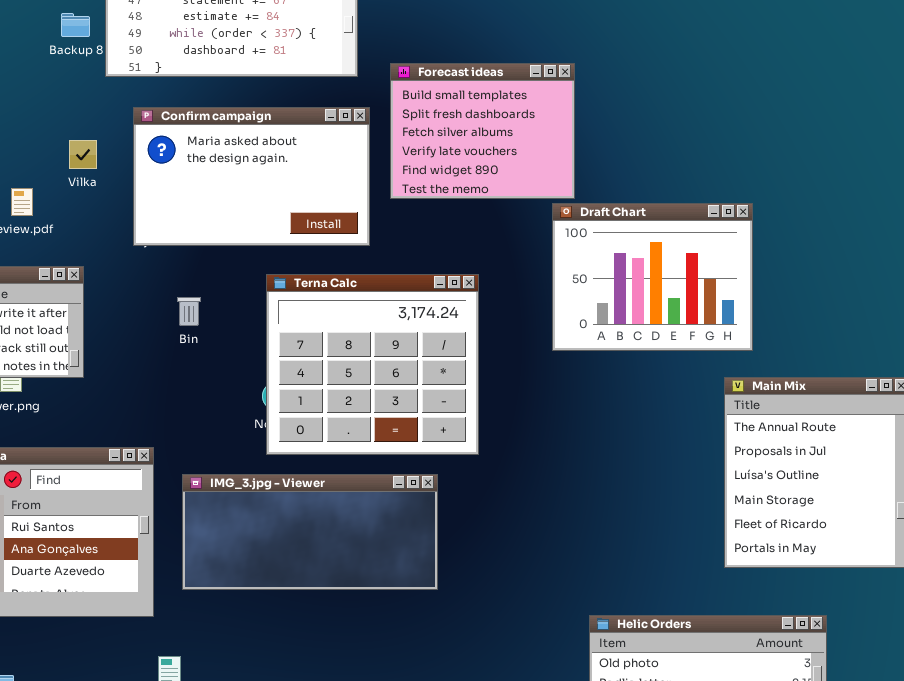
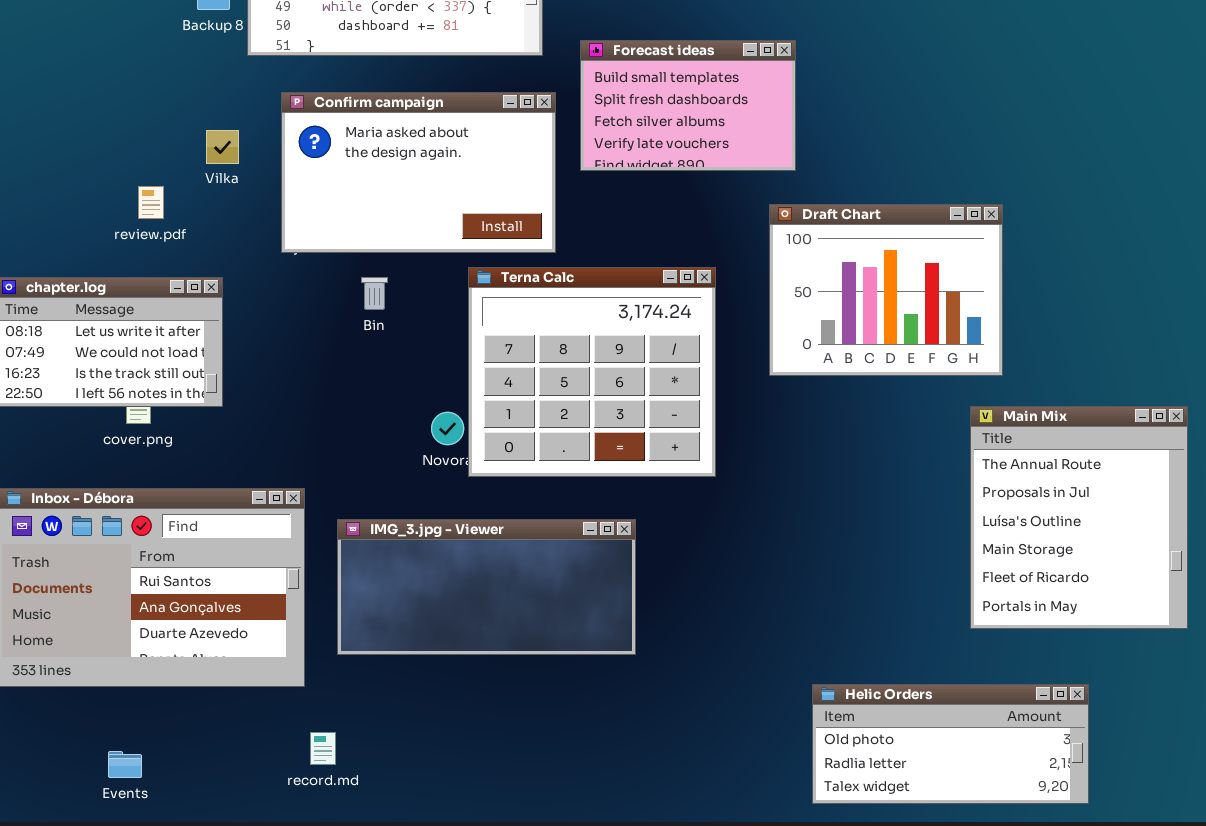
Forecast ideas: [390,63,575,199] -> [580,40,796,171], resized
Terna Calc: [266,274,479,455] -> [468,267,716,477], moved
Bin: [177,297,201,326] -> [361,277,388,310], moved

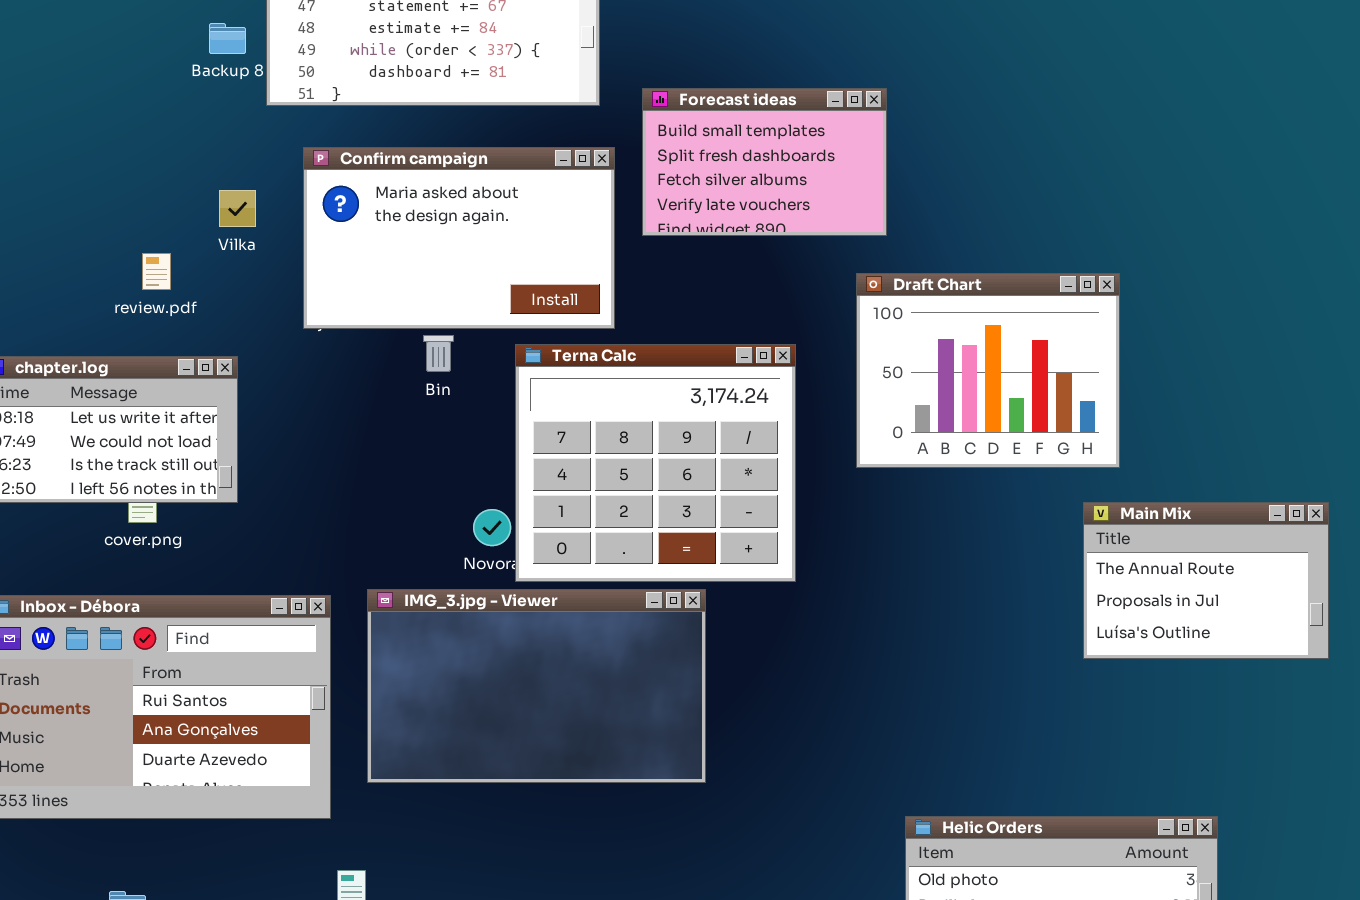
Bin: [361,277,388,310] -> [423,335,454,372], moved
Main Mix: [970,406,1188,629] -> [1083,502,1329,659], resized
IMG_3.jpg - Viewer: [337,519,636,655] -> [367,589,706,783], resized

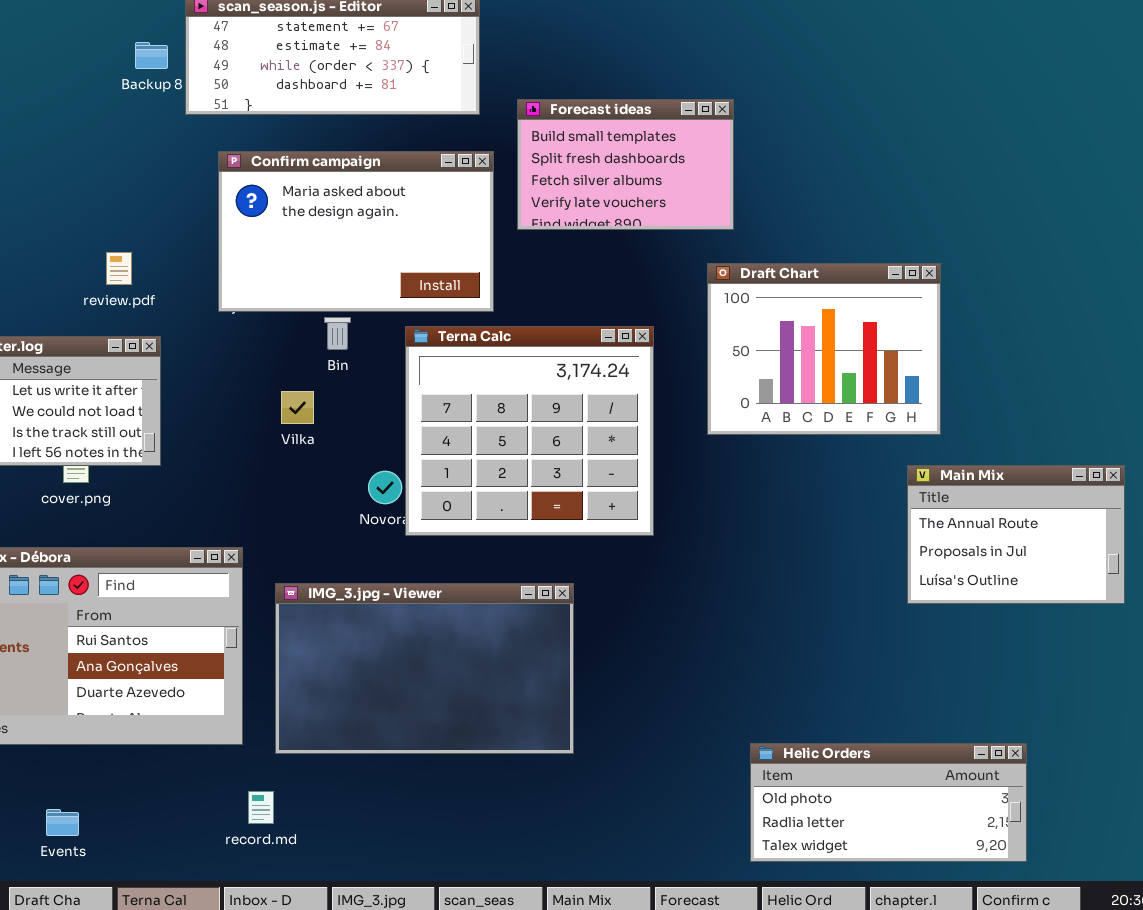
Vilka: [219,190,256,227] -> [281,391,314,424], moved
review.pdf: [142,253,171,290] -> [106,252,132,285], moved
IMG_3.jpg - Viewer: [367,589,706,783] -> [275,583,574,754], moved

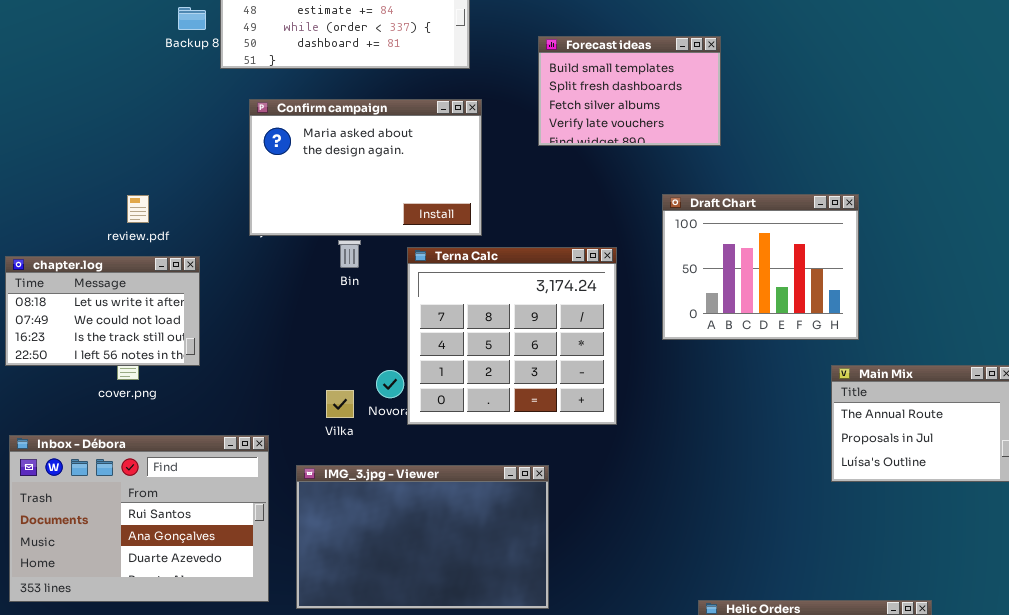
Forecast ideas: [517,99,734,230] -> [538,36,721,146], moved
review.pdf: [106,252,132,285] -> [127,195,149,223], moved
Vilka: [281,391,314,424] -> [326,390,354,418], moved

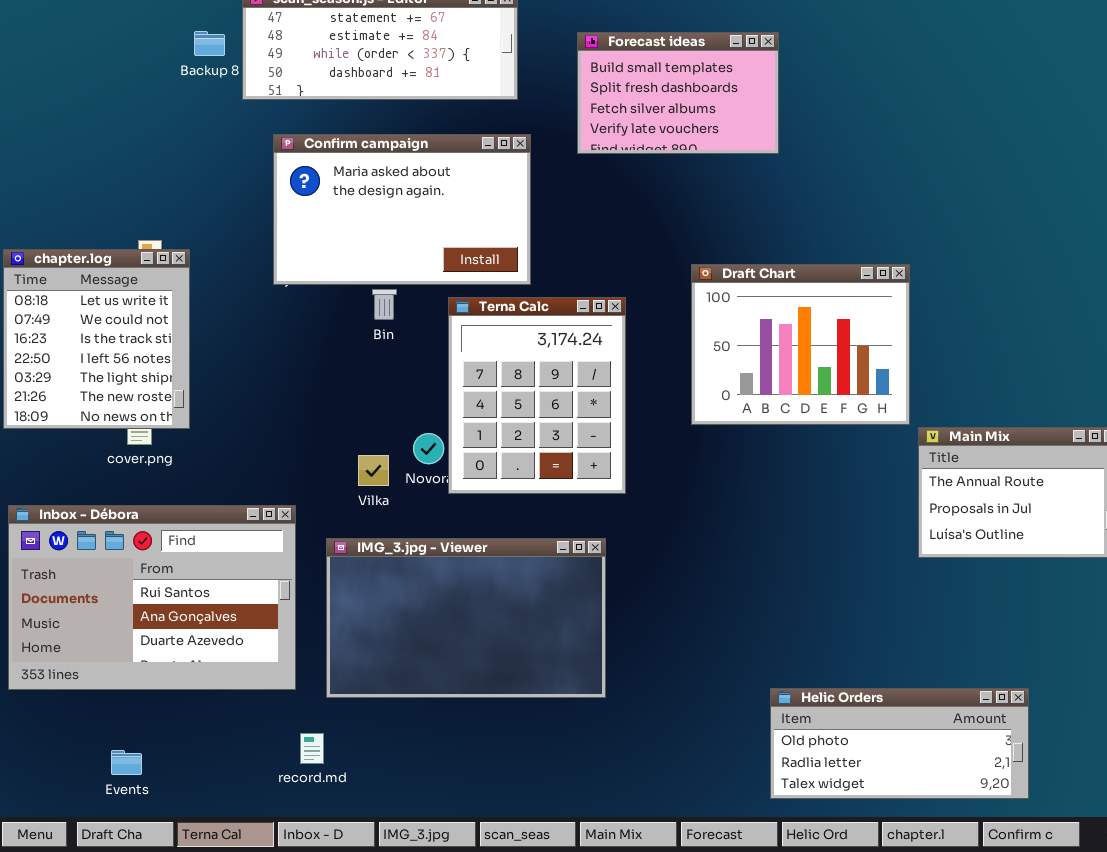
Forecast ideas: [538,36,721,146] -> [577,32,779,154], moved
Draft Chart: [662,194,859,340] -> [691,264,910,425], moved
Terna Calc: [407,247,617,425] -> [448,297,626,494], resized
chapter.log: [5,256,200,366] -> [3,249,190,429], resized

